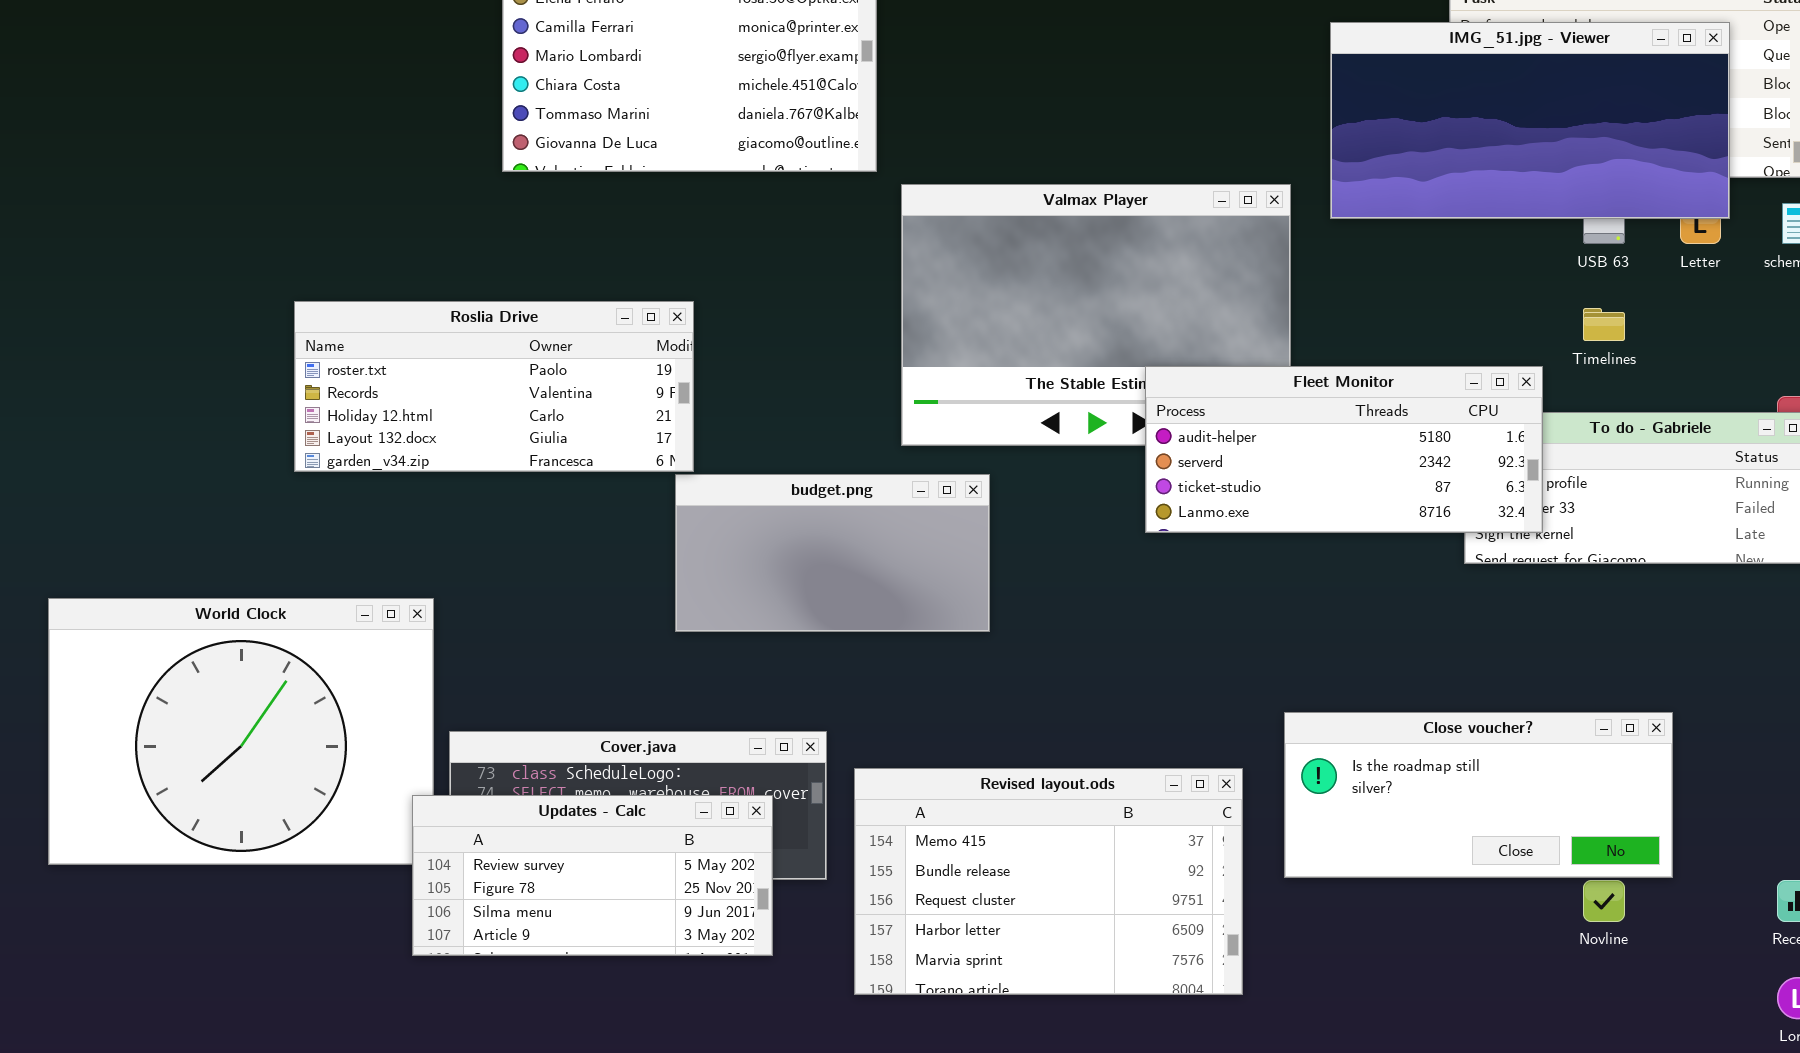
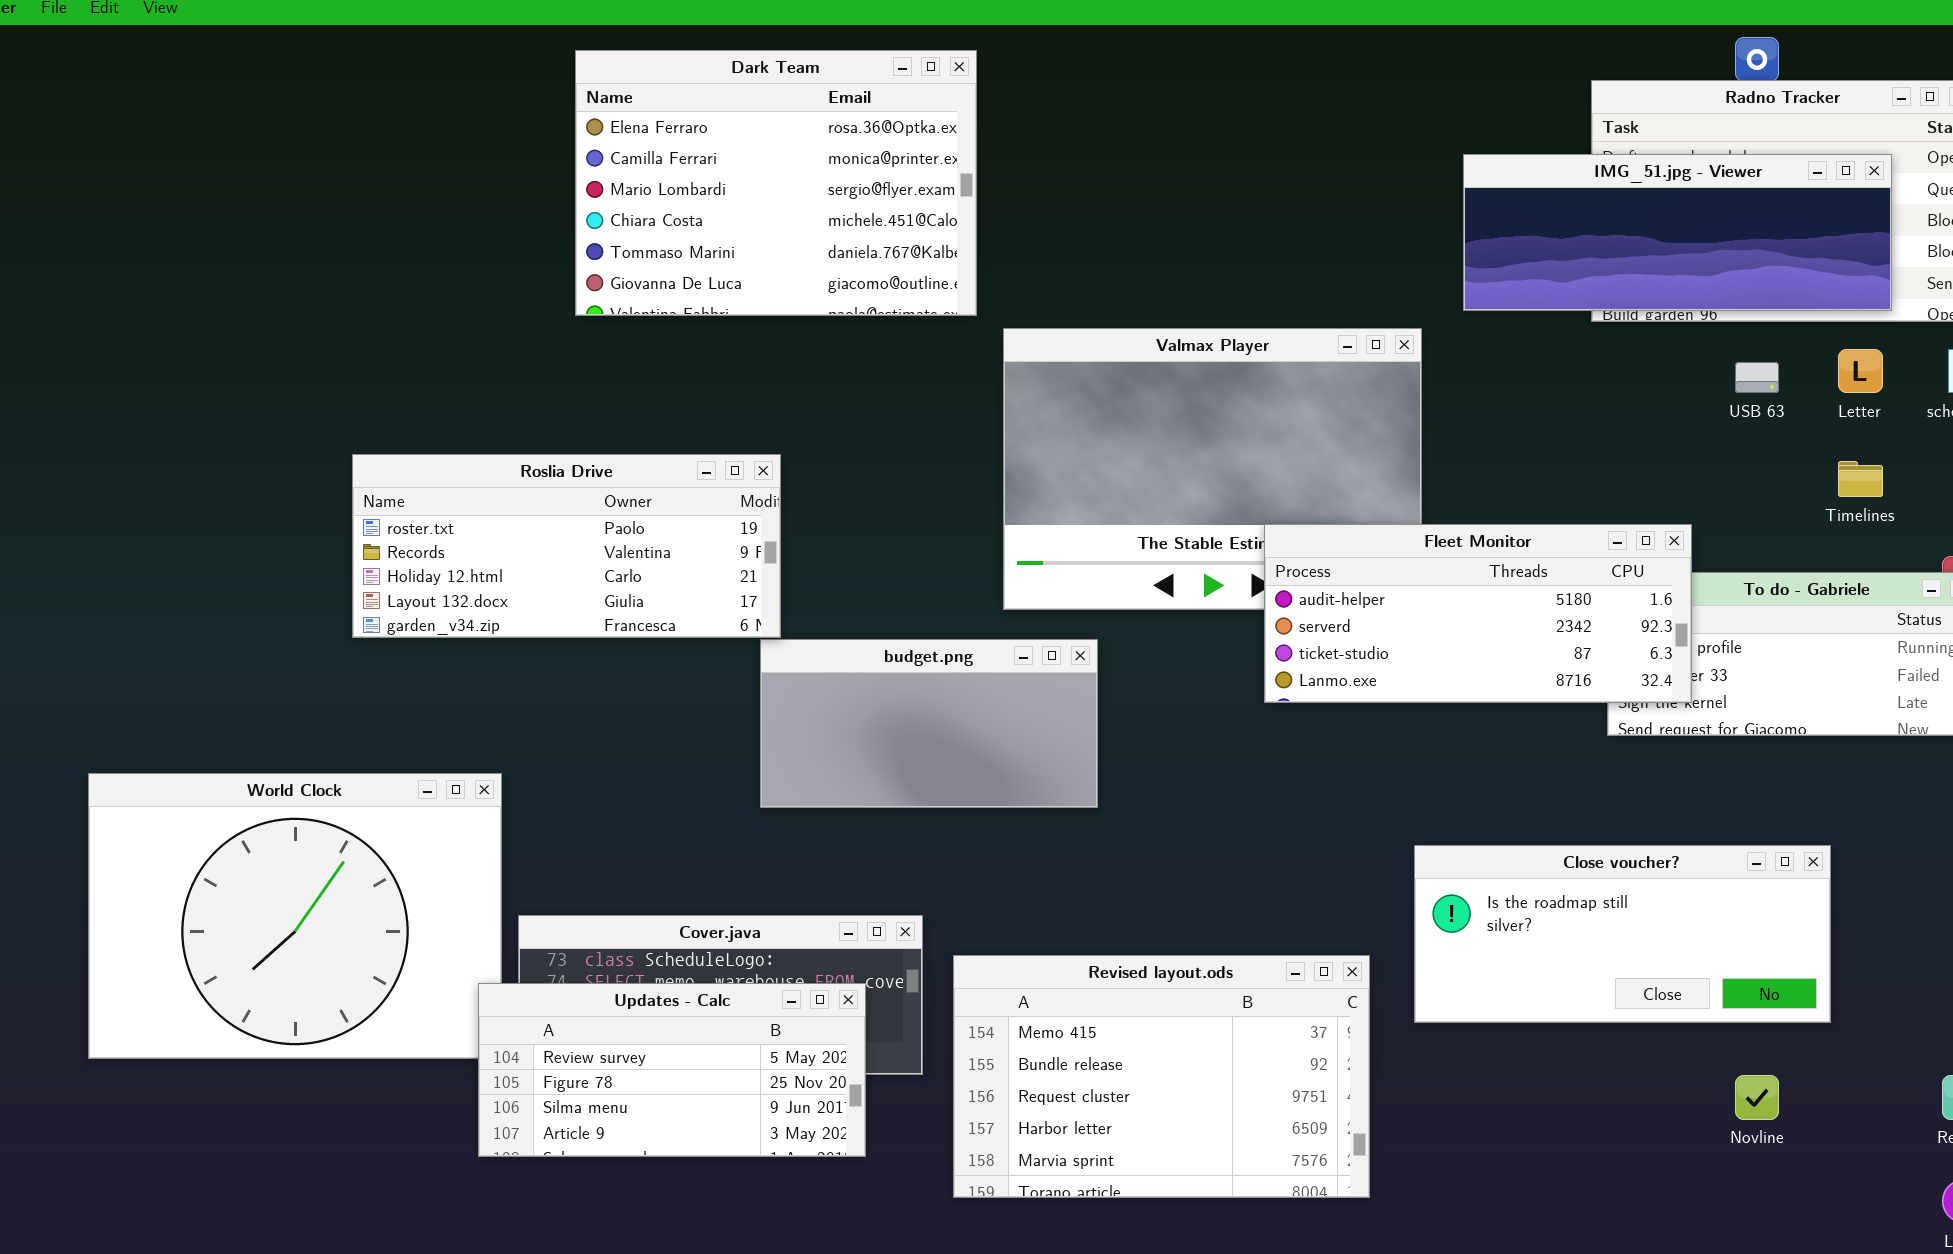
IMG_51.jpg - Viewer: [1330,22,1730,219] -> [1463,154,1892,311], resized
Timelines: [1583,308,1625,341] -> [1838,461,1883,497], moved
Close voucher?: [1284,712,1673,878] -> [1414,845,1831,1023], moved

